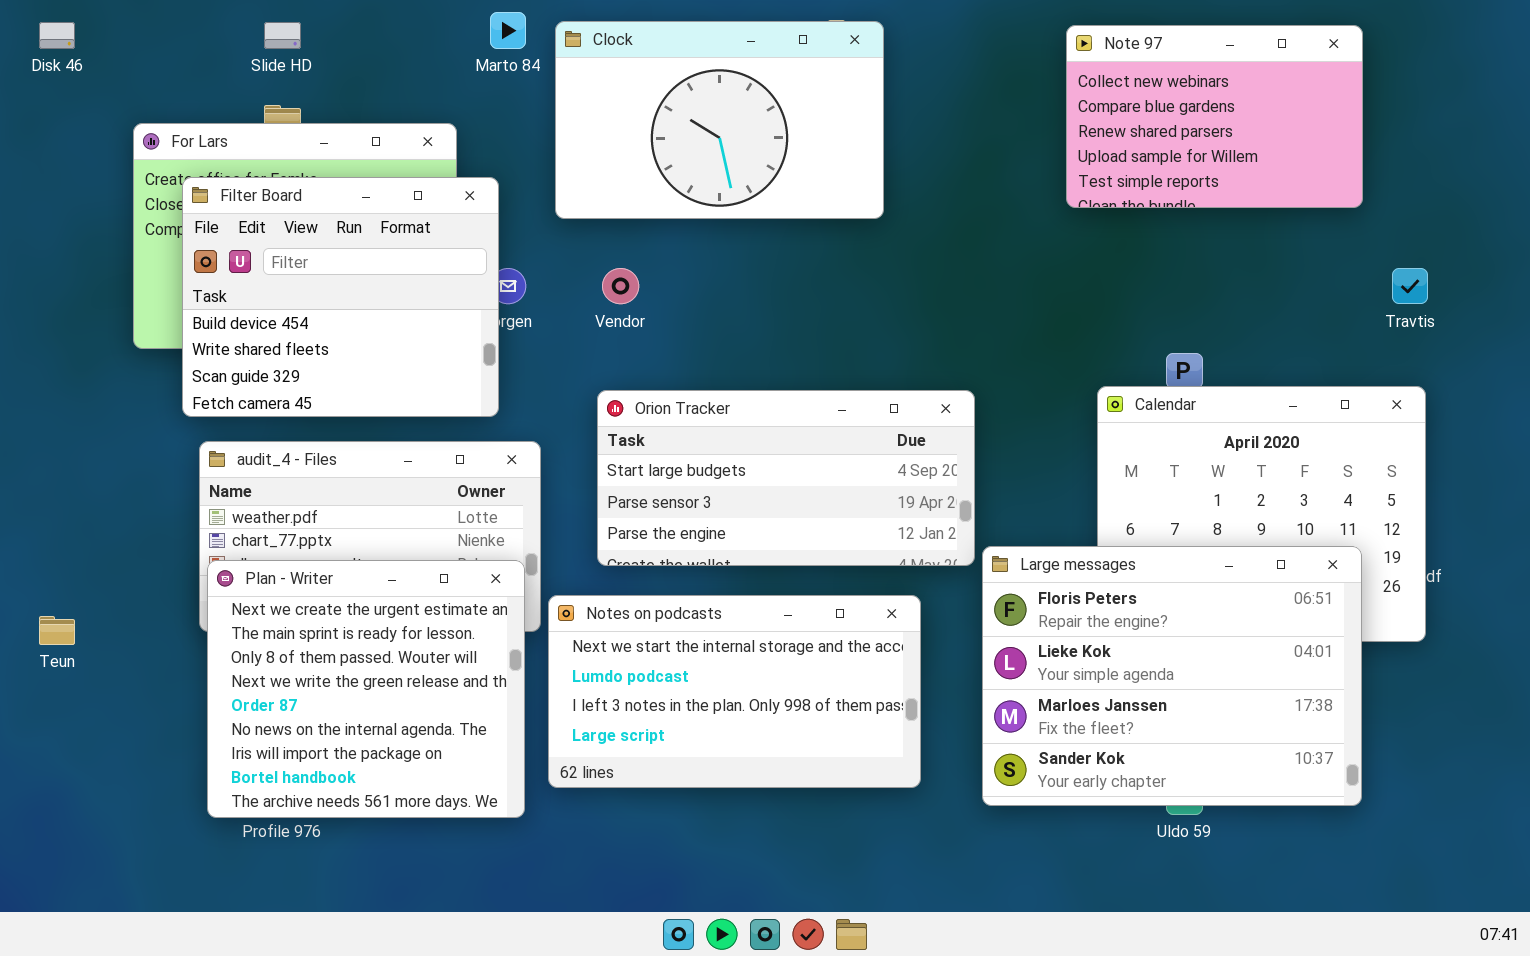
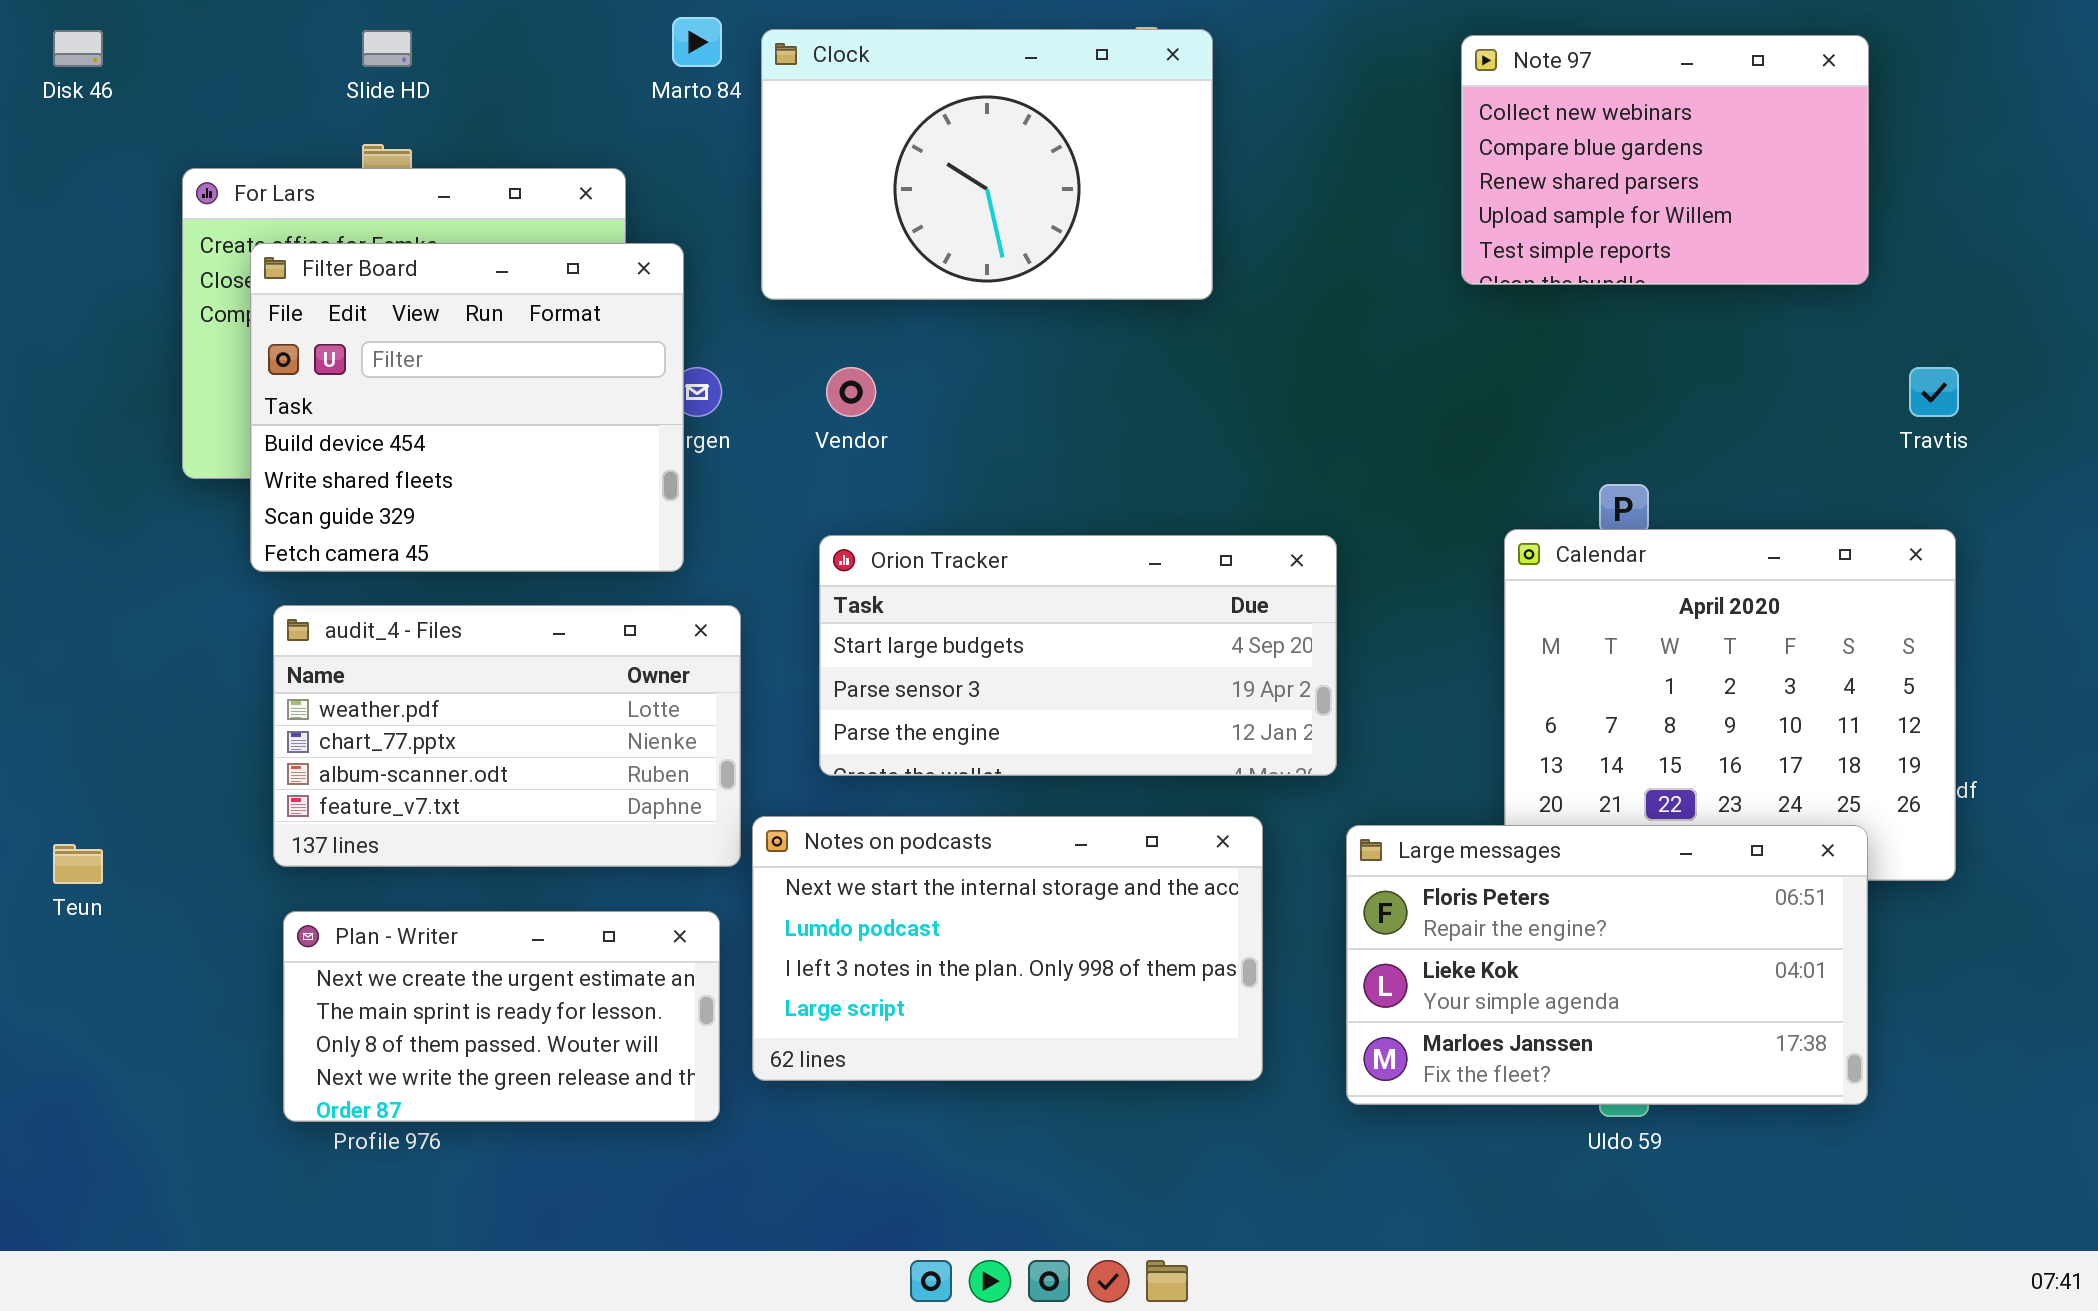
Large messages: [982,546,1362,806] -> [1346,825,1868,1105], resized
Plan - Writer: [207,560,525,818] -> [283,911,720,1122], resized

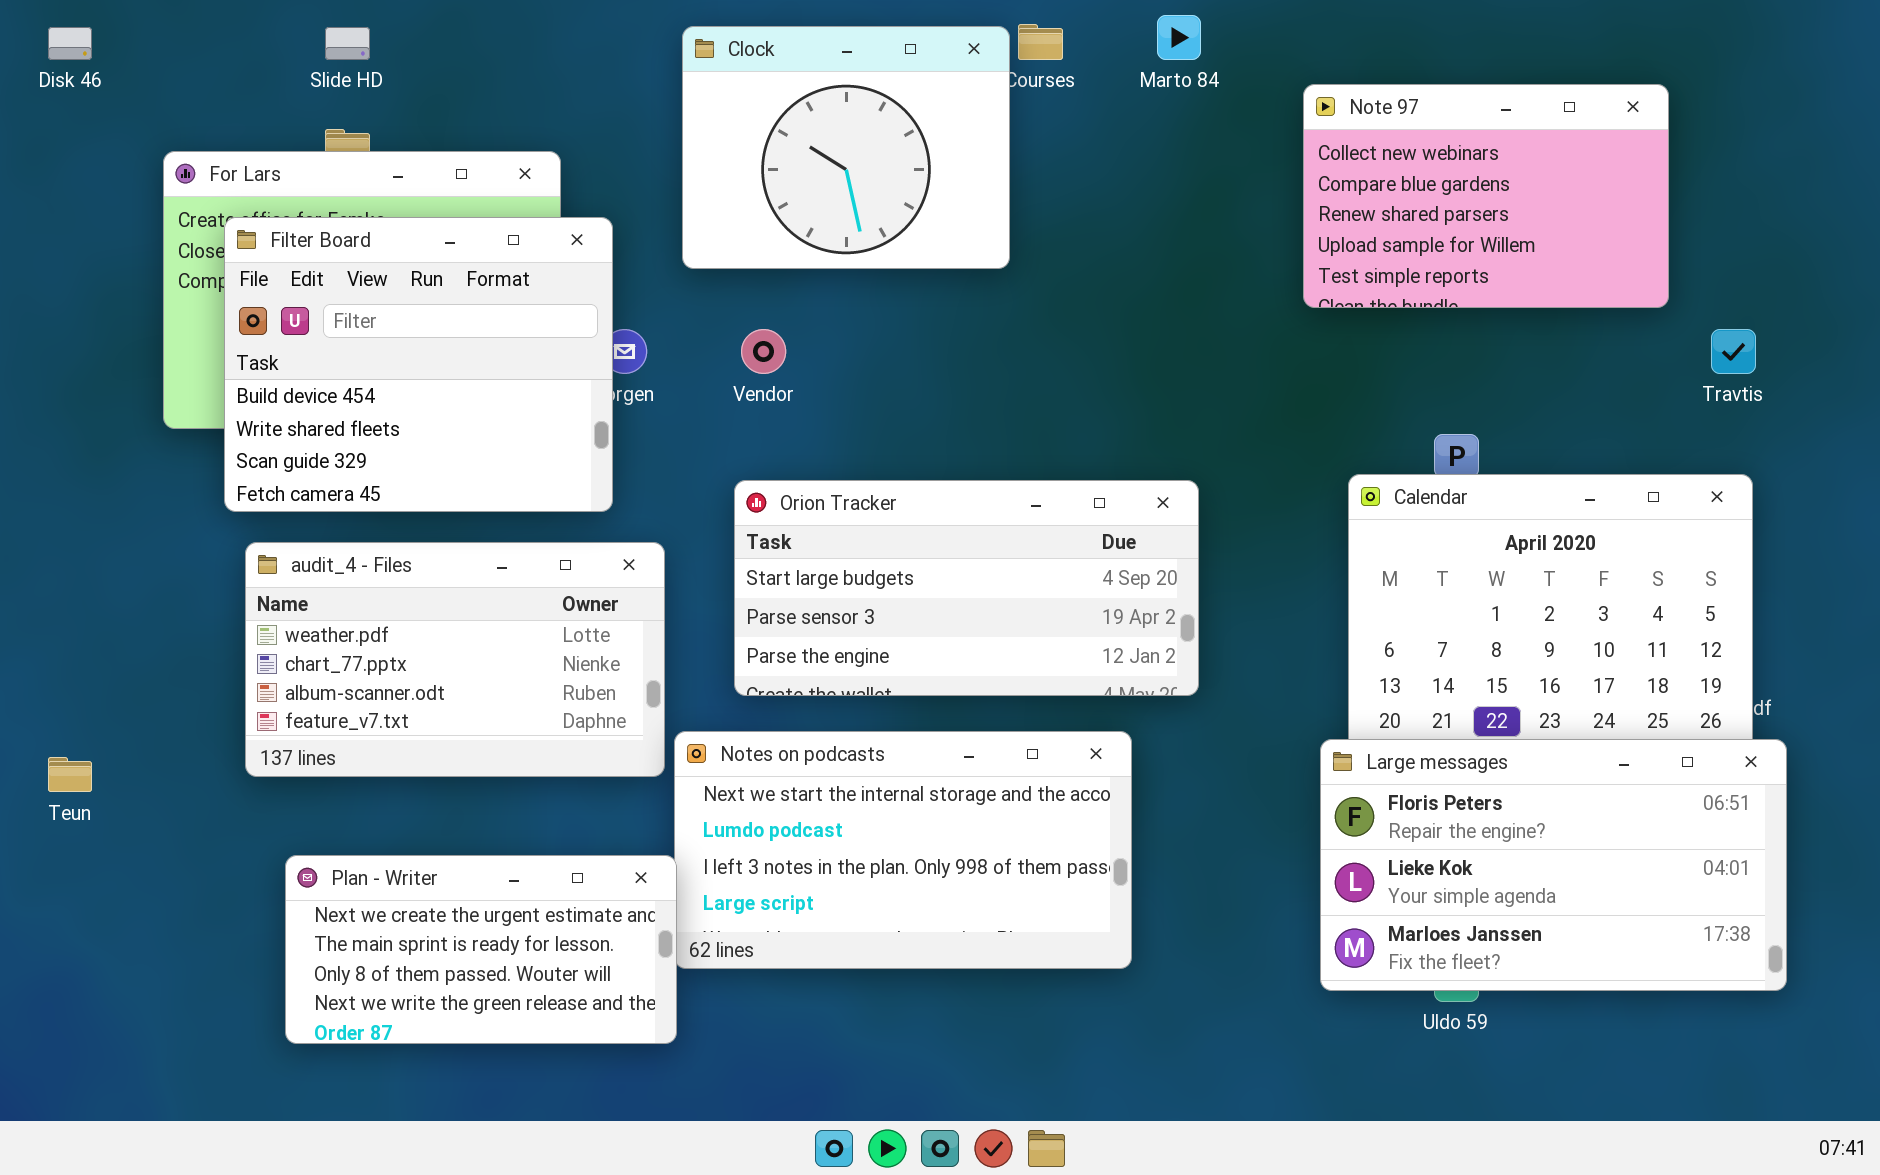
Marto 84: [672,17,722,67] -> [1157,15,1201,60], moved
Clock: [761,29,1213,300] -> [682,26,1010,269], resized
Note 97: [1461,35,1869,285] -> [1303,84,1669,308], moved
Large messages: [1346,825,1868,1105] -> [1320,739,1787,991], moved
Plan - Writer: [283,911,720,1122] -> [285,855,677,1044], moved

